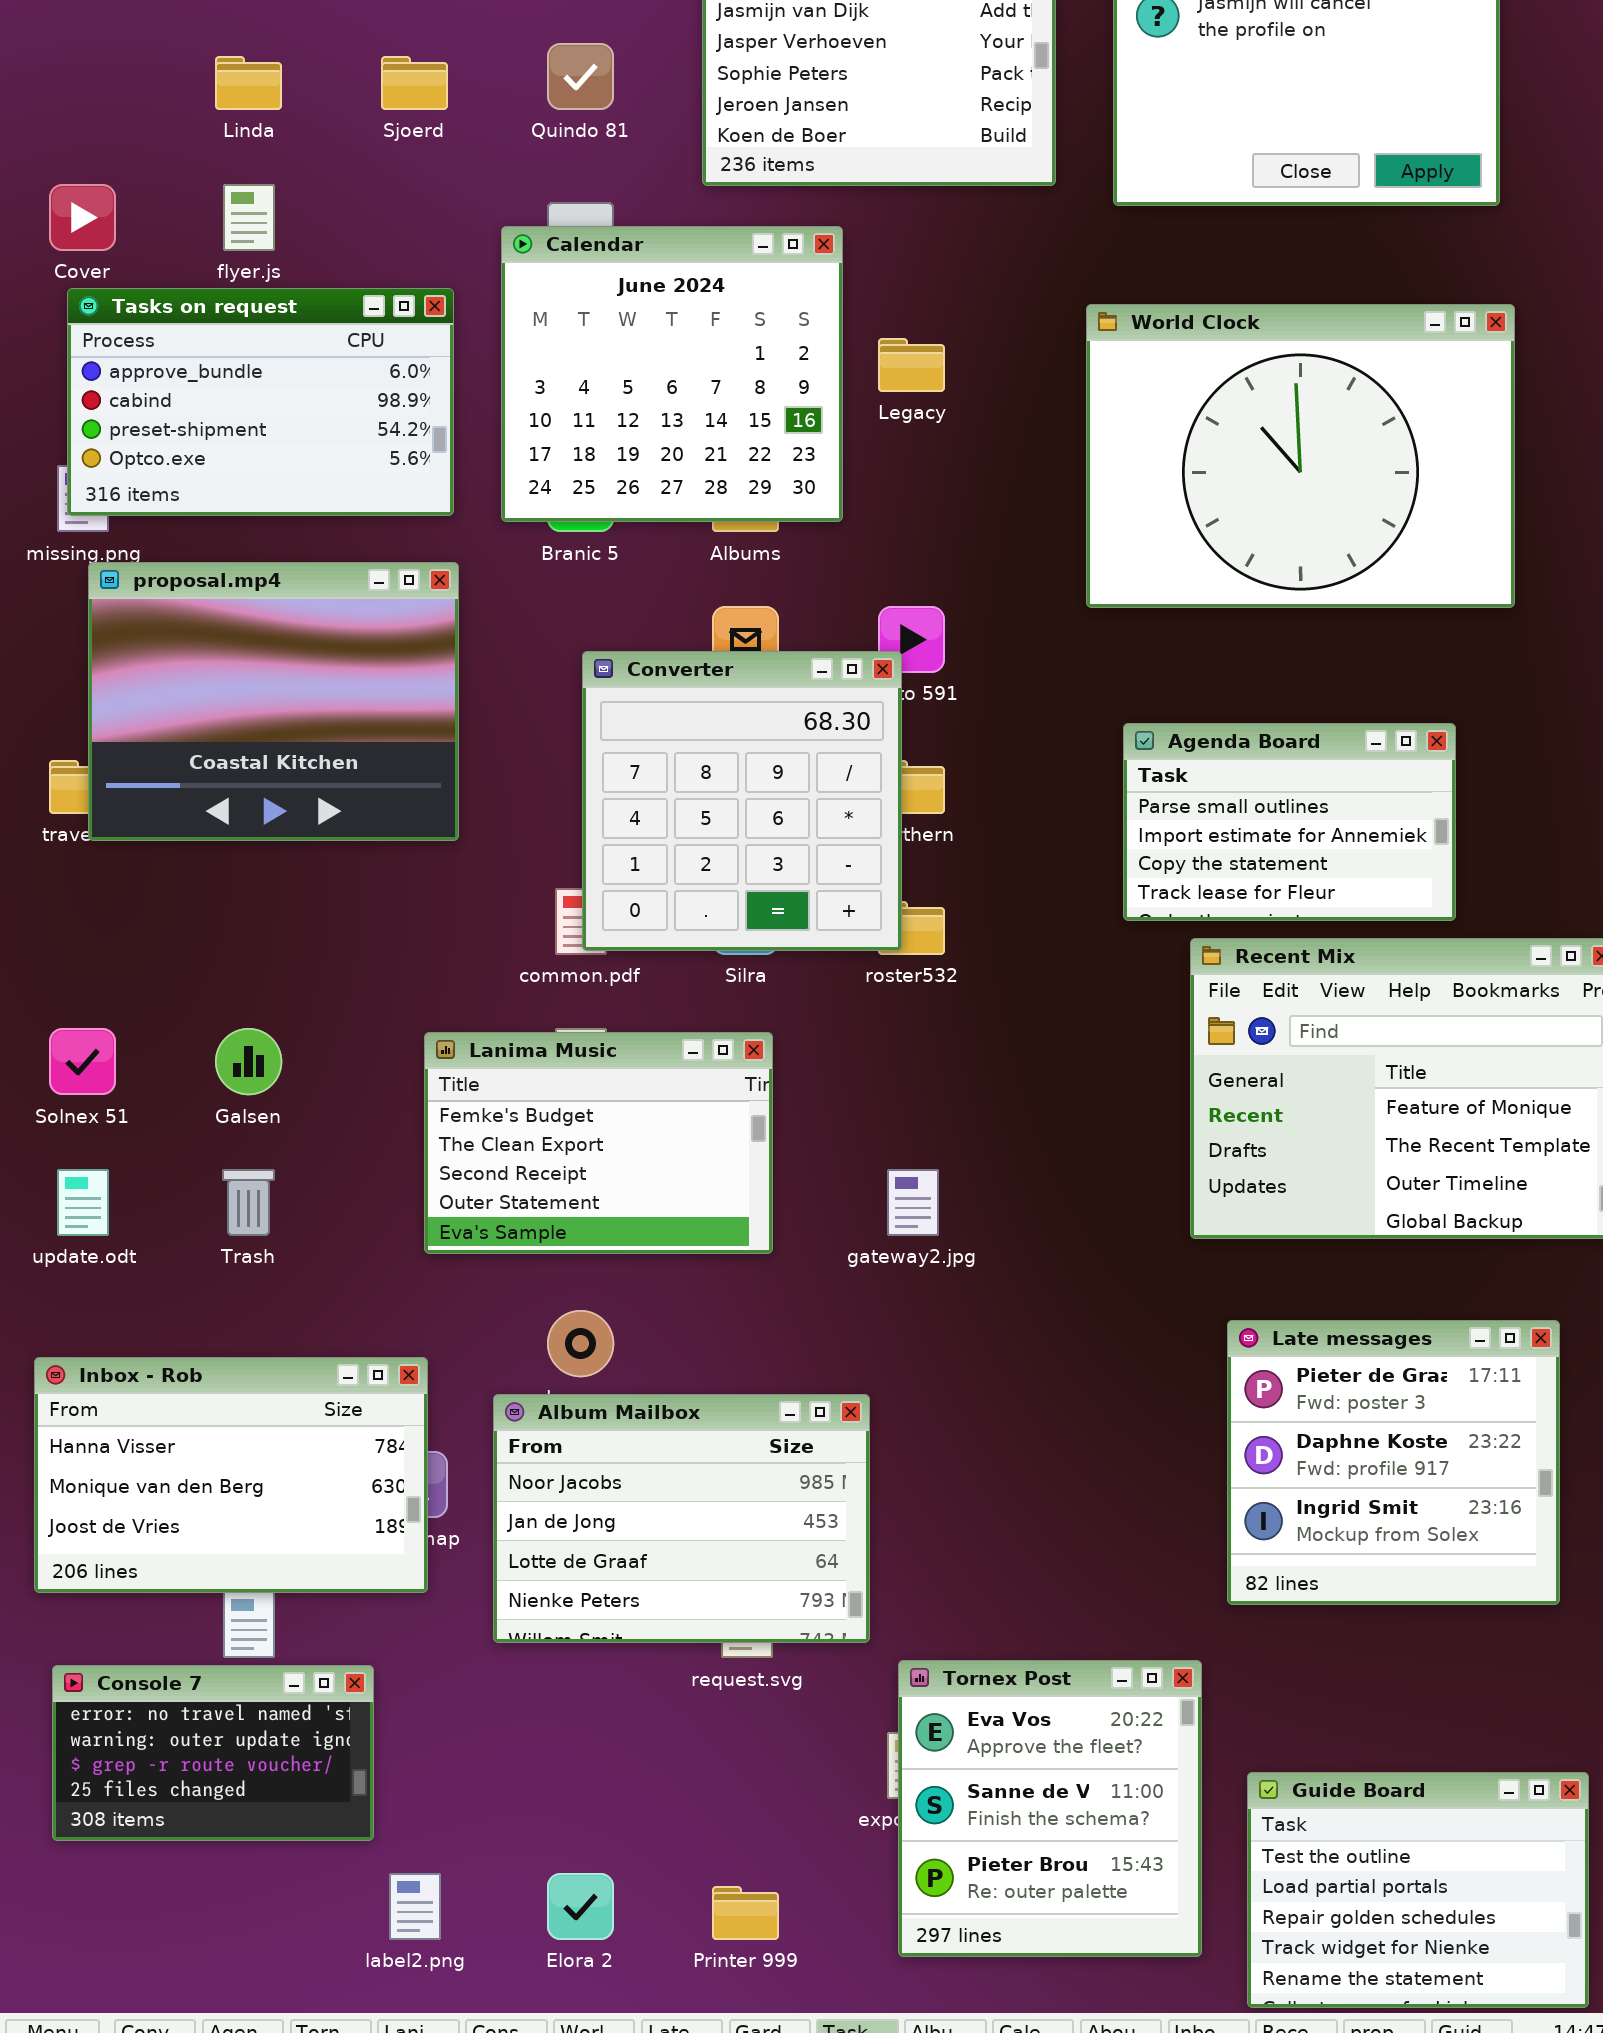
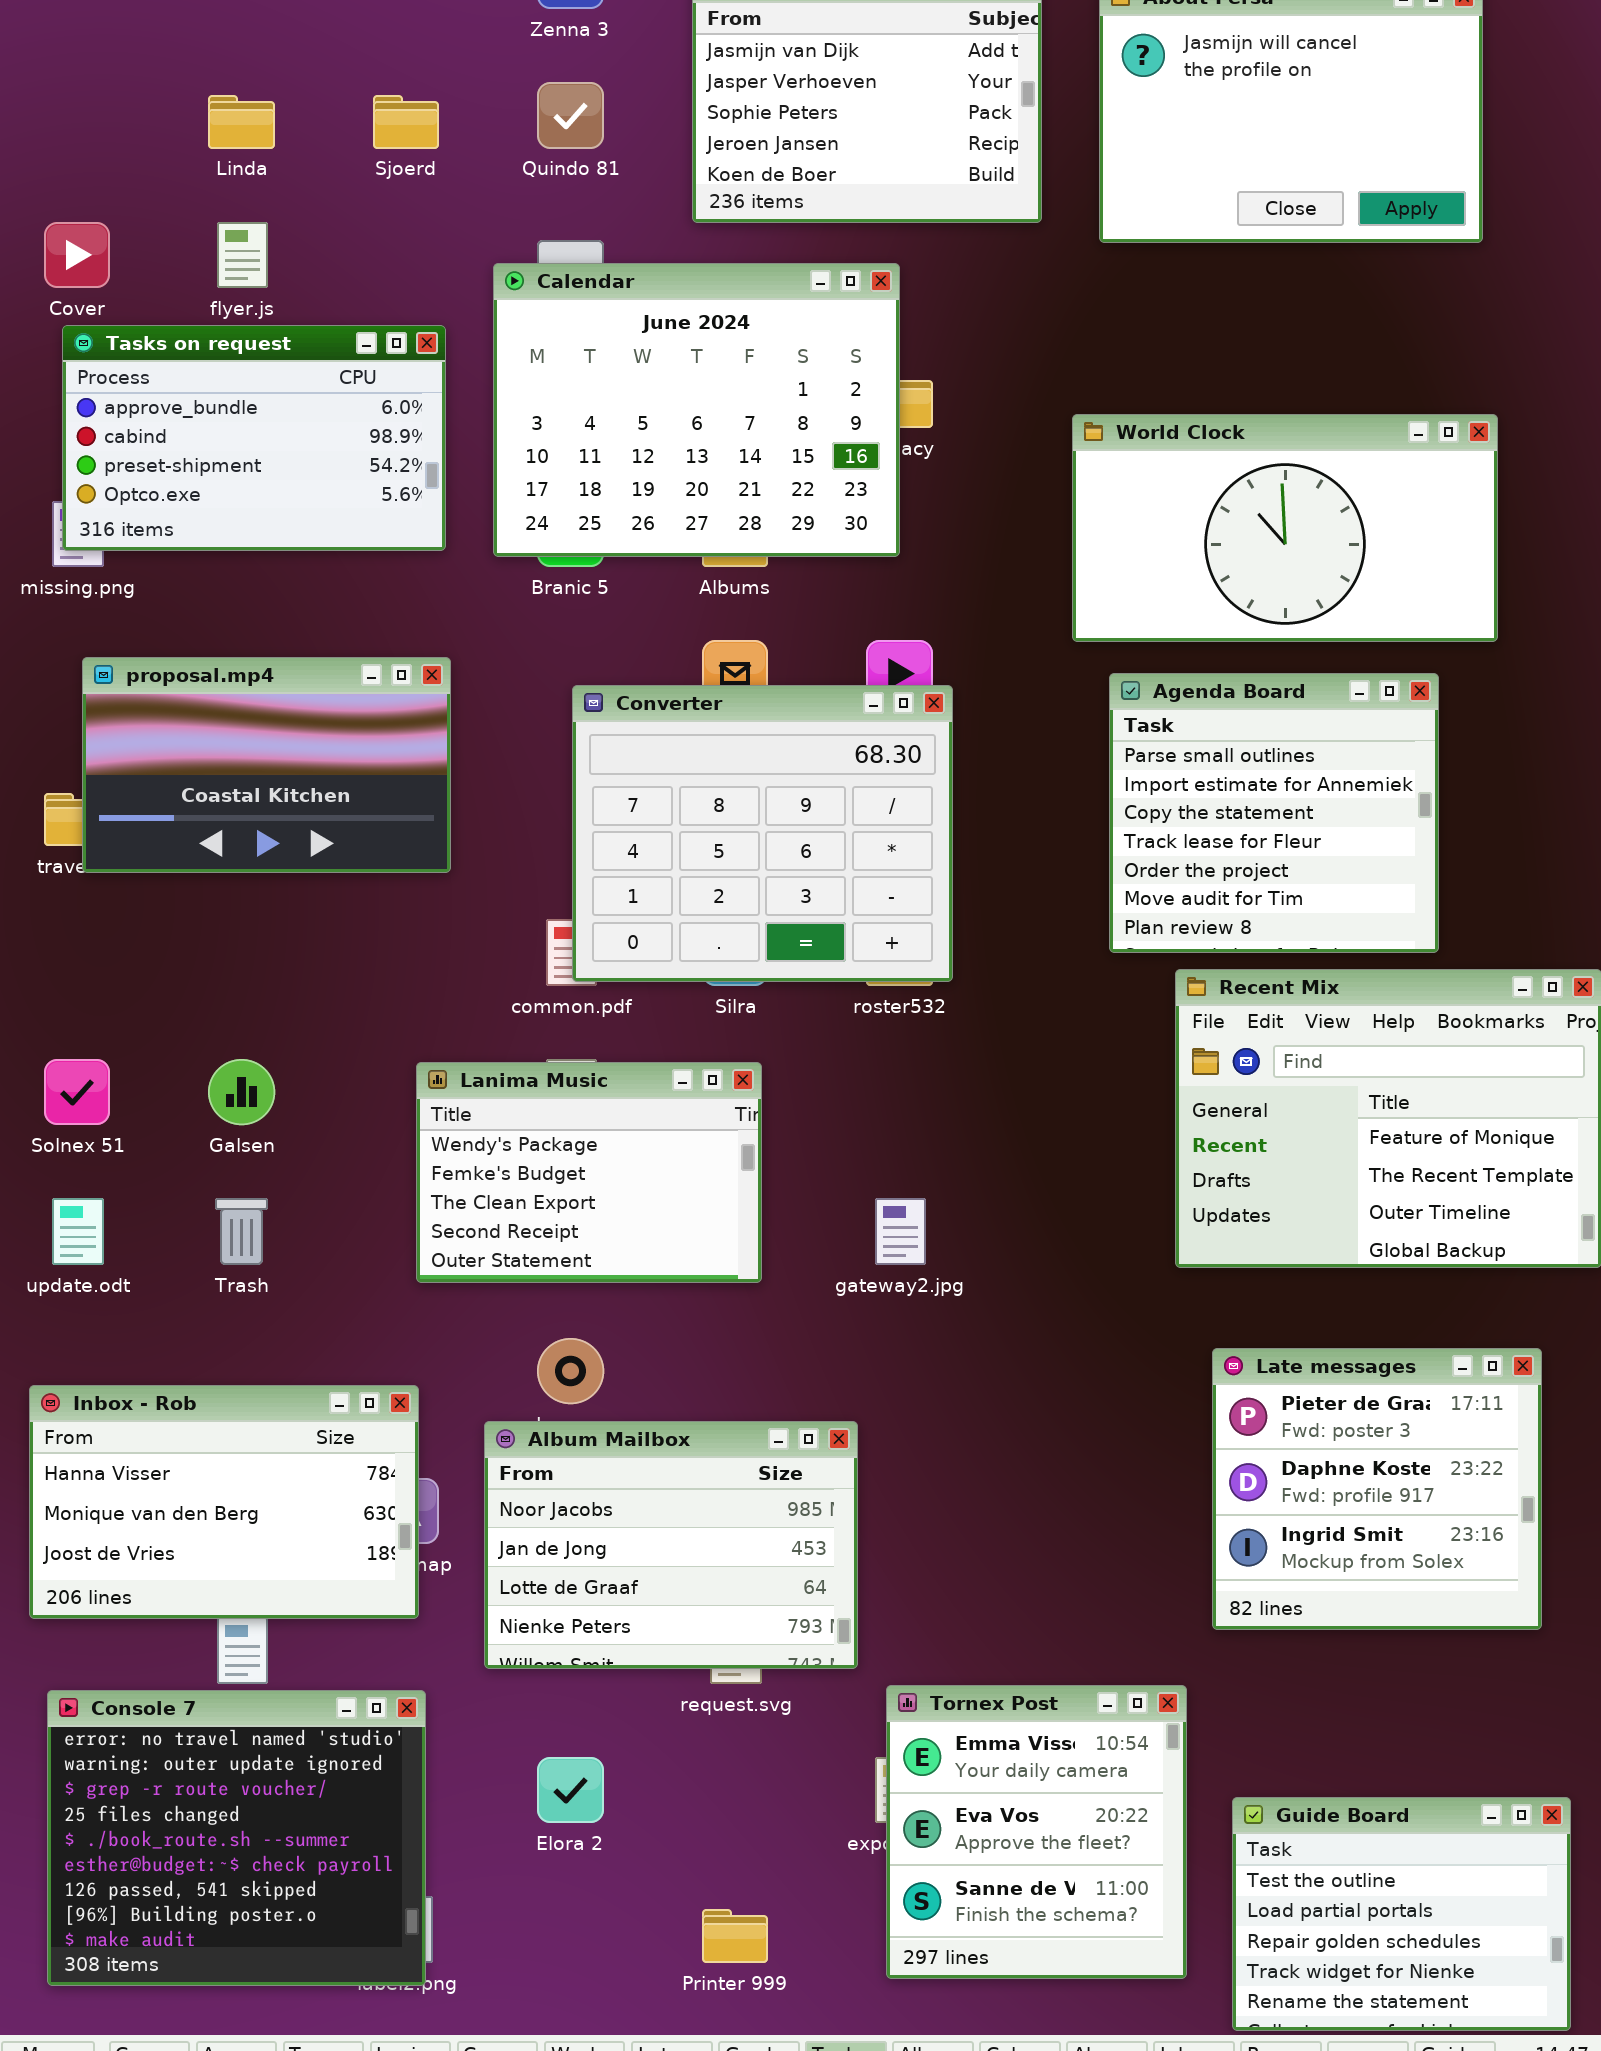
Calendar: [501,226,843,522] -> [493,263,900,557], resized
World Clock: [1086,304,1515,608] -> [1072,414,1498,642], resized
proposal.mp4: [88,562,459,841] -> [82,657,451,873], resized
Converter: [582,651,902,951] -> [572,685,953,982], resized
Agenda Board: [1123,723,1456,921] -> [1109,673,1439,953], resized
Lanima Music: [424,1032,773,1254] -> [416,1062,762,1283], scrolled up 1 row
Tornex Post: [898,1660,1202,1957] -> [886,1685,1187,1979], scrolled up 1 row
Console 7: [52,1665,374,1841] -> [47,1690,426,1986], resized
Elora 2: [547,1873,614,1940] -> [537,1757,604,1823], moved

